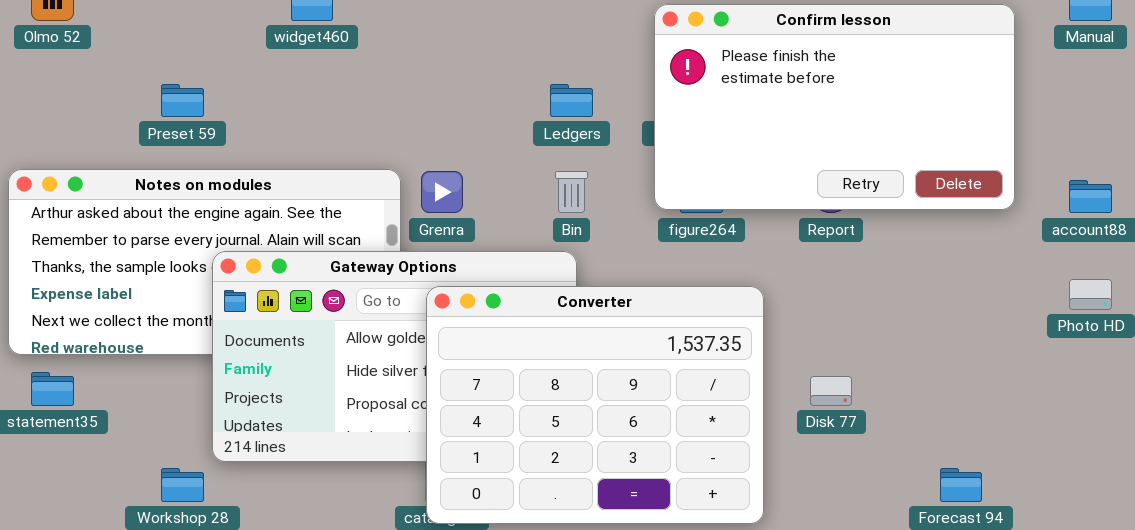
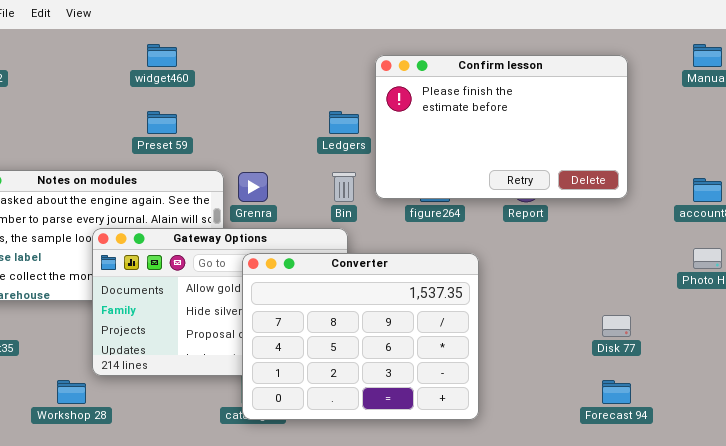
Confirm lesson: [654,4,1015,210] -> [375,55,628,199], moved
Preset 59: [161,84,204,117] -> [147,111,177,134], moved
Disk 77: [810,376,852,406] -> [602,315,631,337], moved

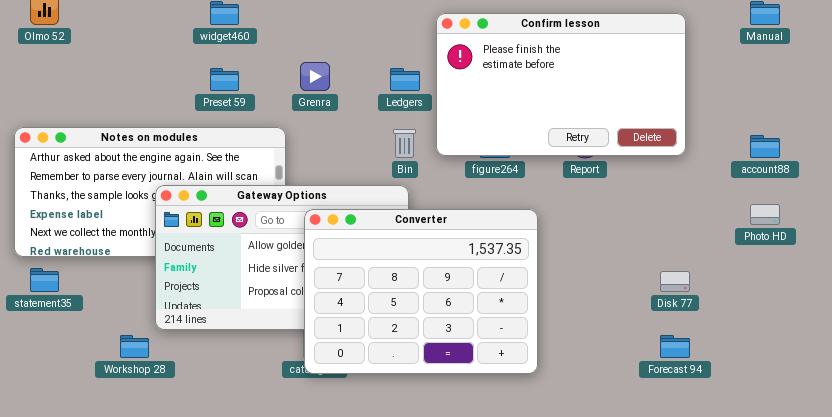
Grenra: [238,172,268,202] -> [300,62,330,91], moved

